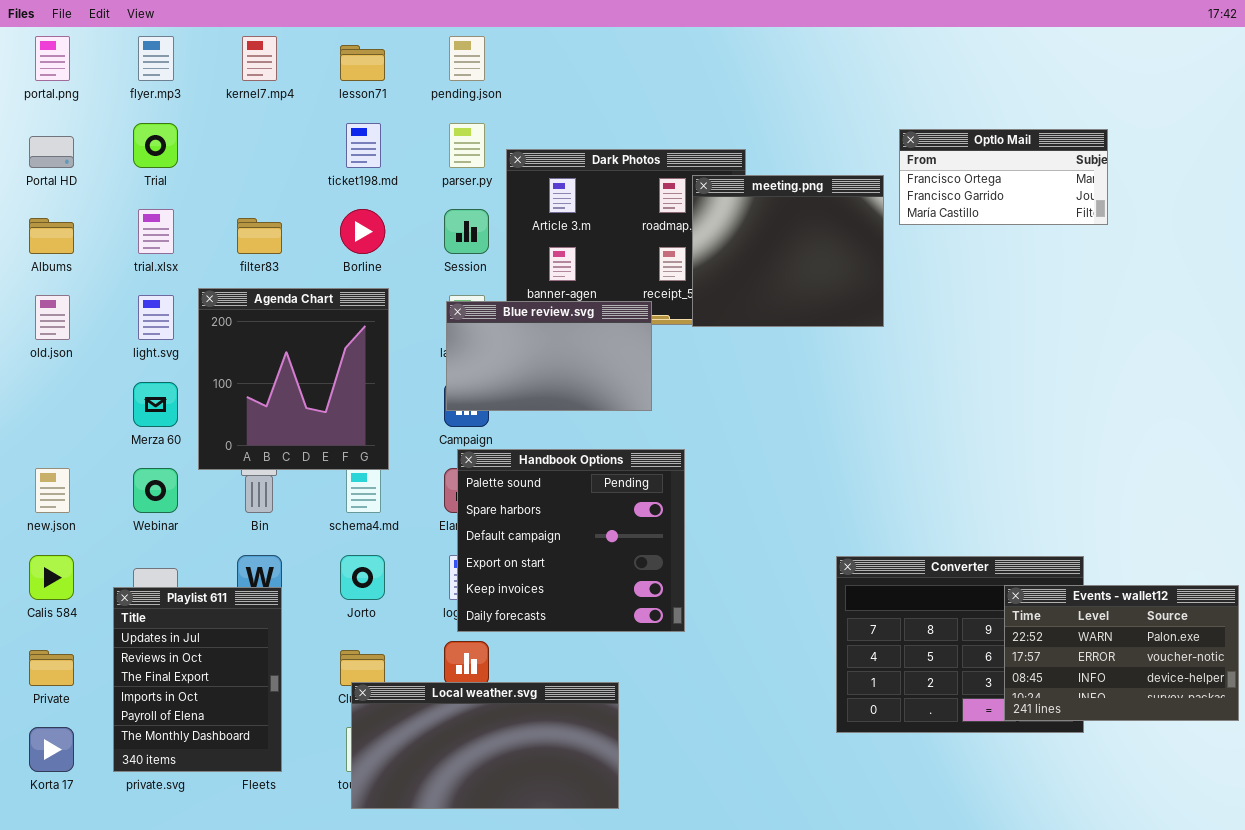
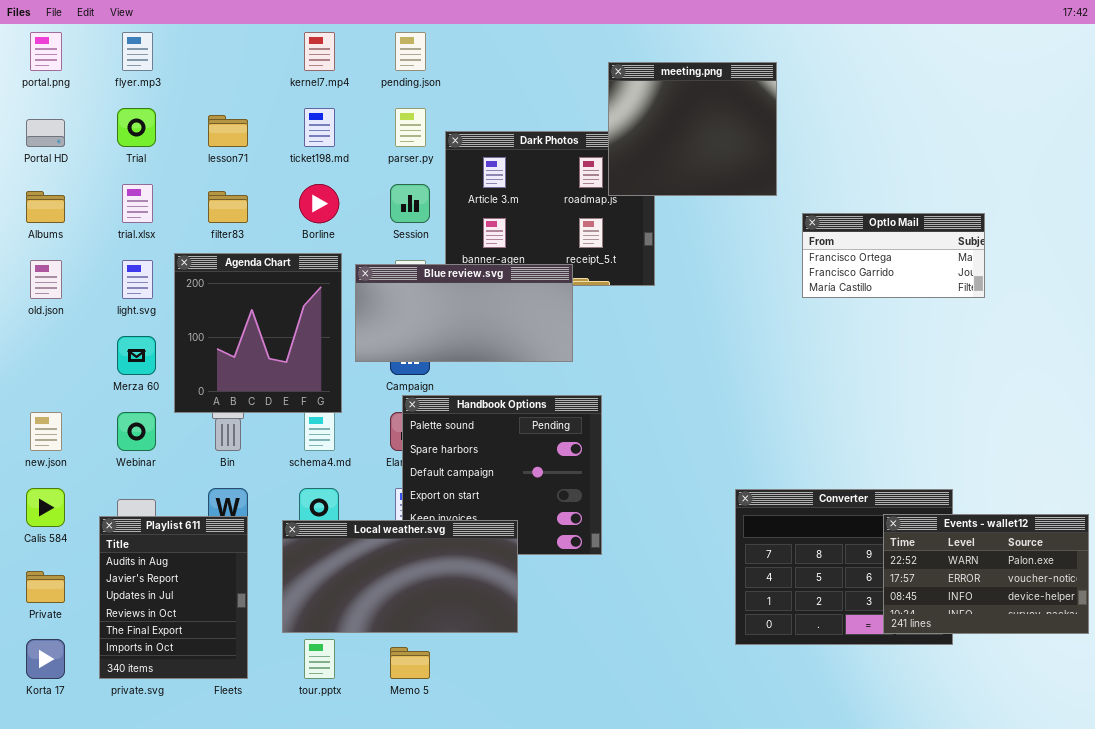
kernel7.mp4: [242,36,277,81] -> [304,32,335,71], moved
lesson71: [340,45,385,81] -> [208,115,248,147], moved
Optlo Mail: [899,129,1108,225] -> [802,213,985,298], moved
meeting.png: [692,175,884,327] -> [608,62,777,196], moved
Blue review.svg: [446,301,652,411] -> [355,264,573,362], resized
Playlist 611: [113,587,282,772] -> [99,516,248,679], scrolled up 2 rows
Local weather.svg: [351,682,619,809] -> [282,520,518,633], moved

